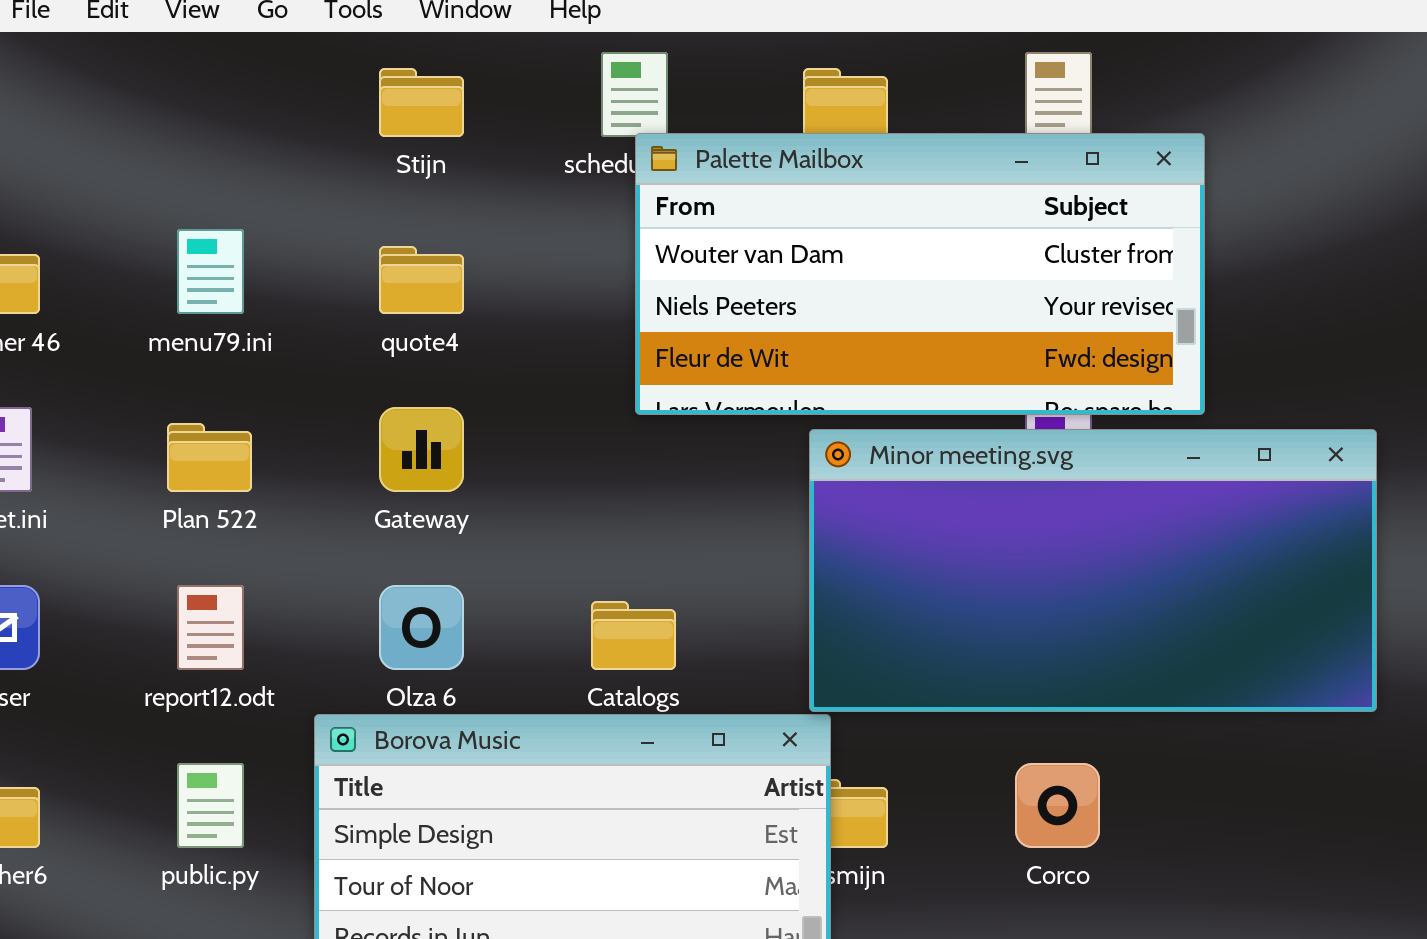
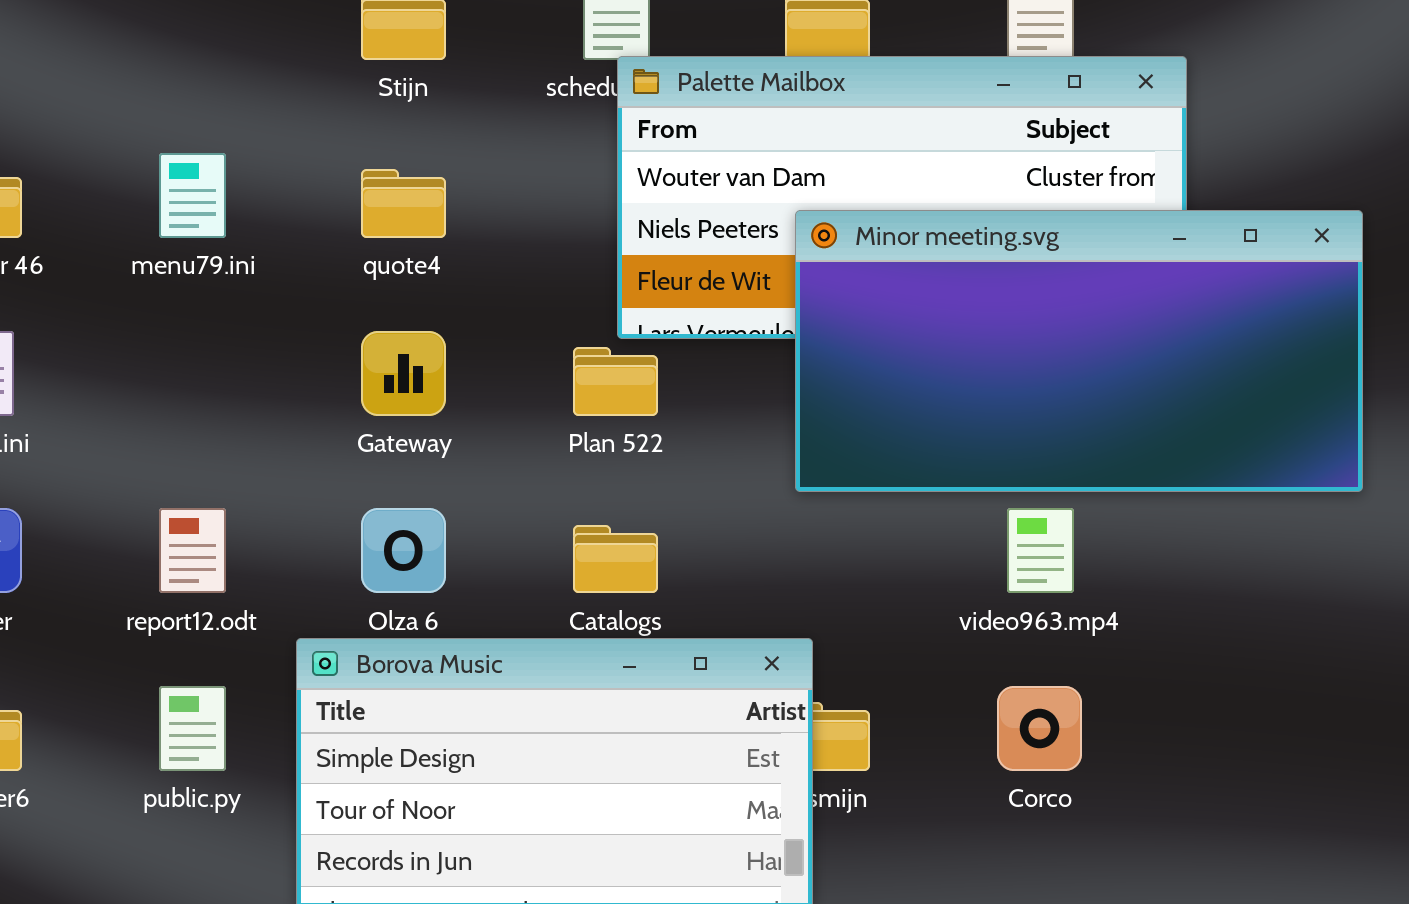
Plan 522: [167,423,252,492] -> [573,347,658,416], moved
Minor meeting.svg: [809,429,1377,712] -> [795,210,1363,492], moved

